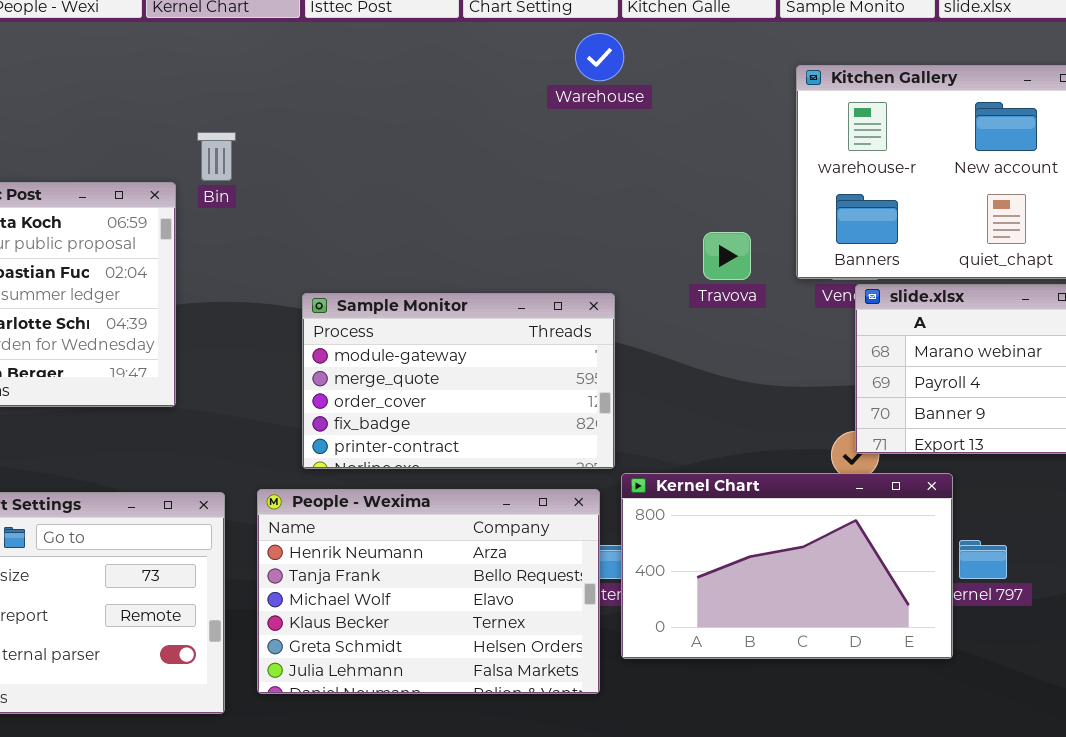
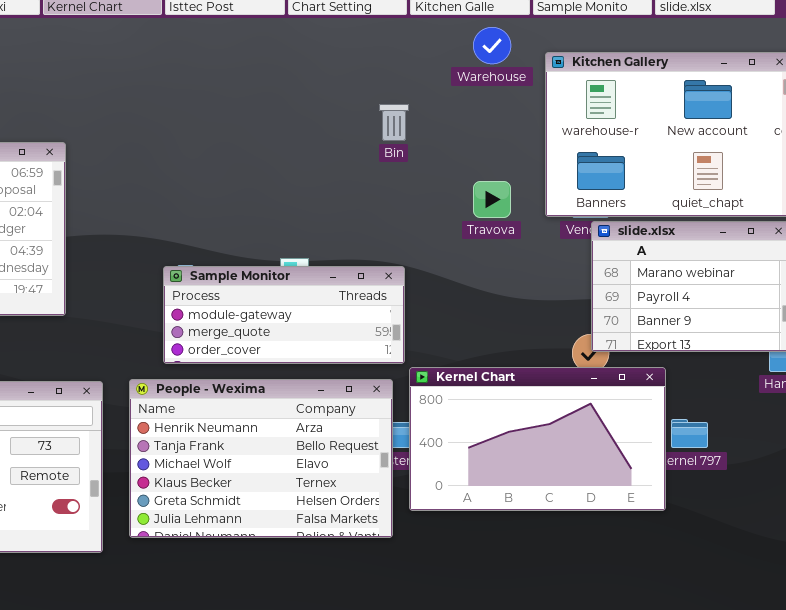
Warehouse: [575,33,624,81] -> [473,27,511,64], moved
Bin: [197,132,236,181] -> [379,104,409,141], moved
Sample Monitor: [302,293,615,469] -> [163,266,405,364], resized

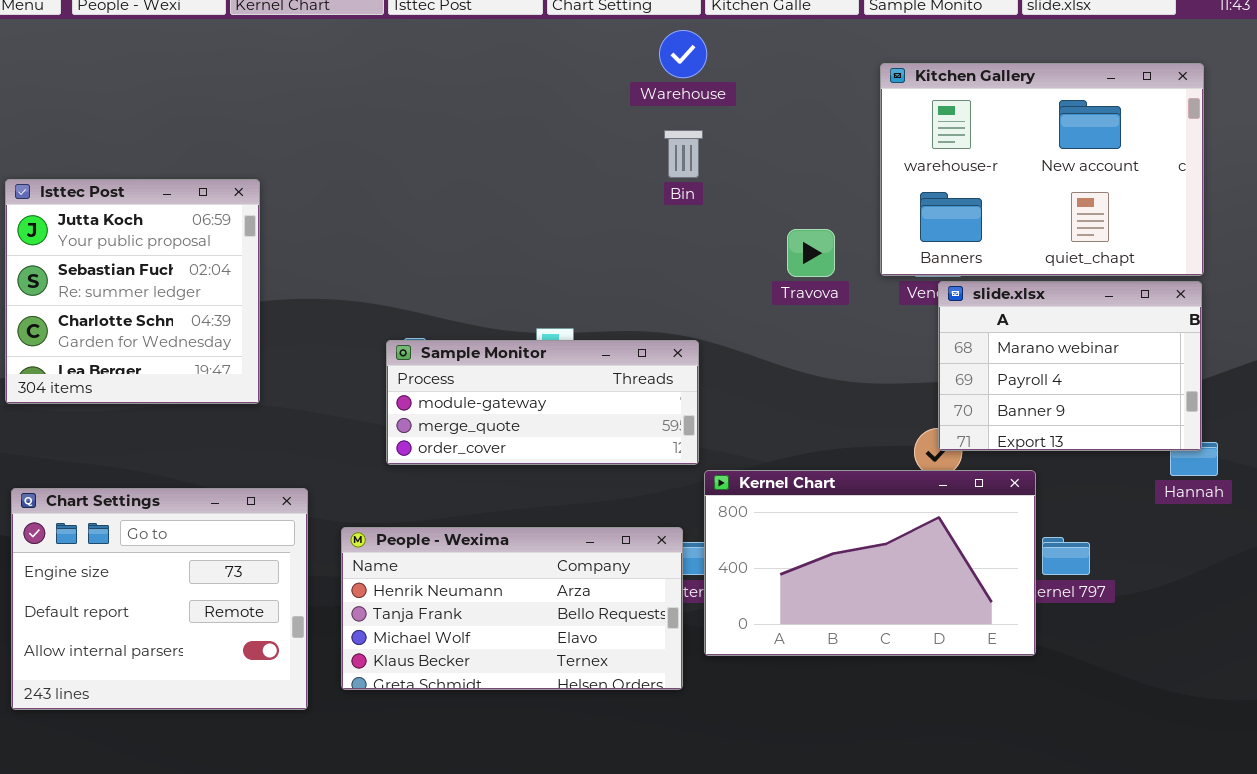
Warehouse: [473,27,511,64] -> [659,30,707,78], moved
People - Wexima: [129,379,393,538] -> [341,527,683,690], resized

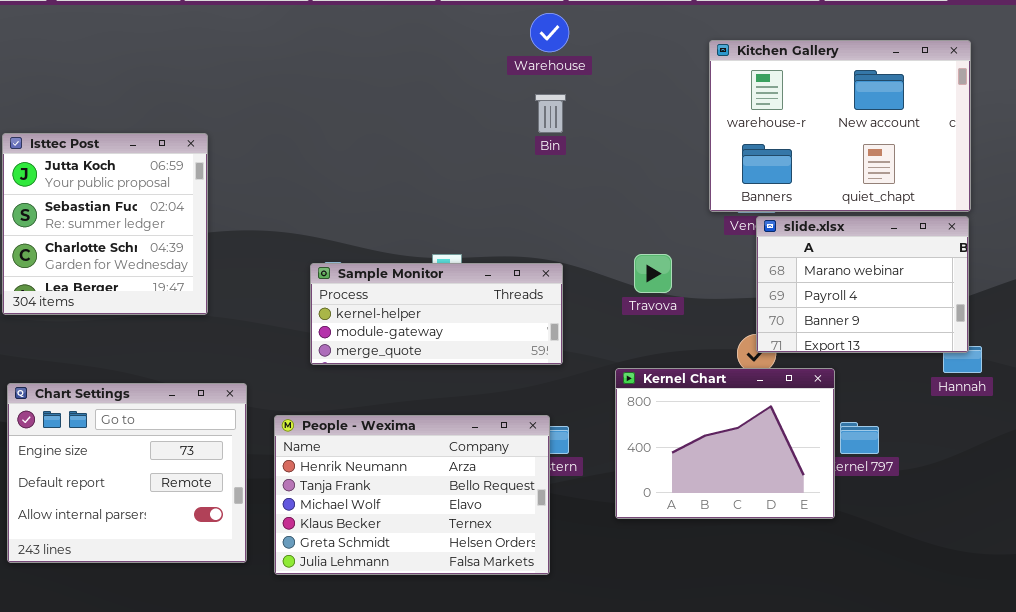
Travova: [787,229,835,277] -> [634,254,672,293], moved
Sample Monitor: [386,340,699,465] -> [310,263,563,365], scrolled up 1 row
Kernel Chart: [704,470,1036,656] -> [615,368,835,519], resized
People - Wexima: [341,527,683,690] -> [274,415,550,575], resized

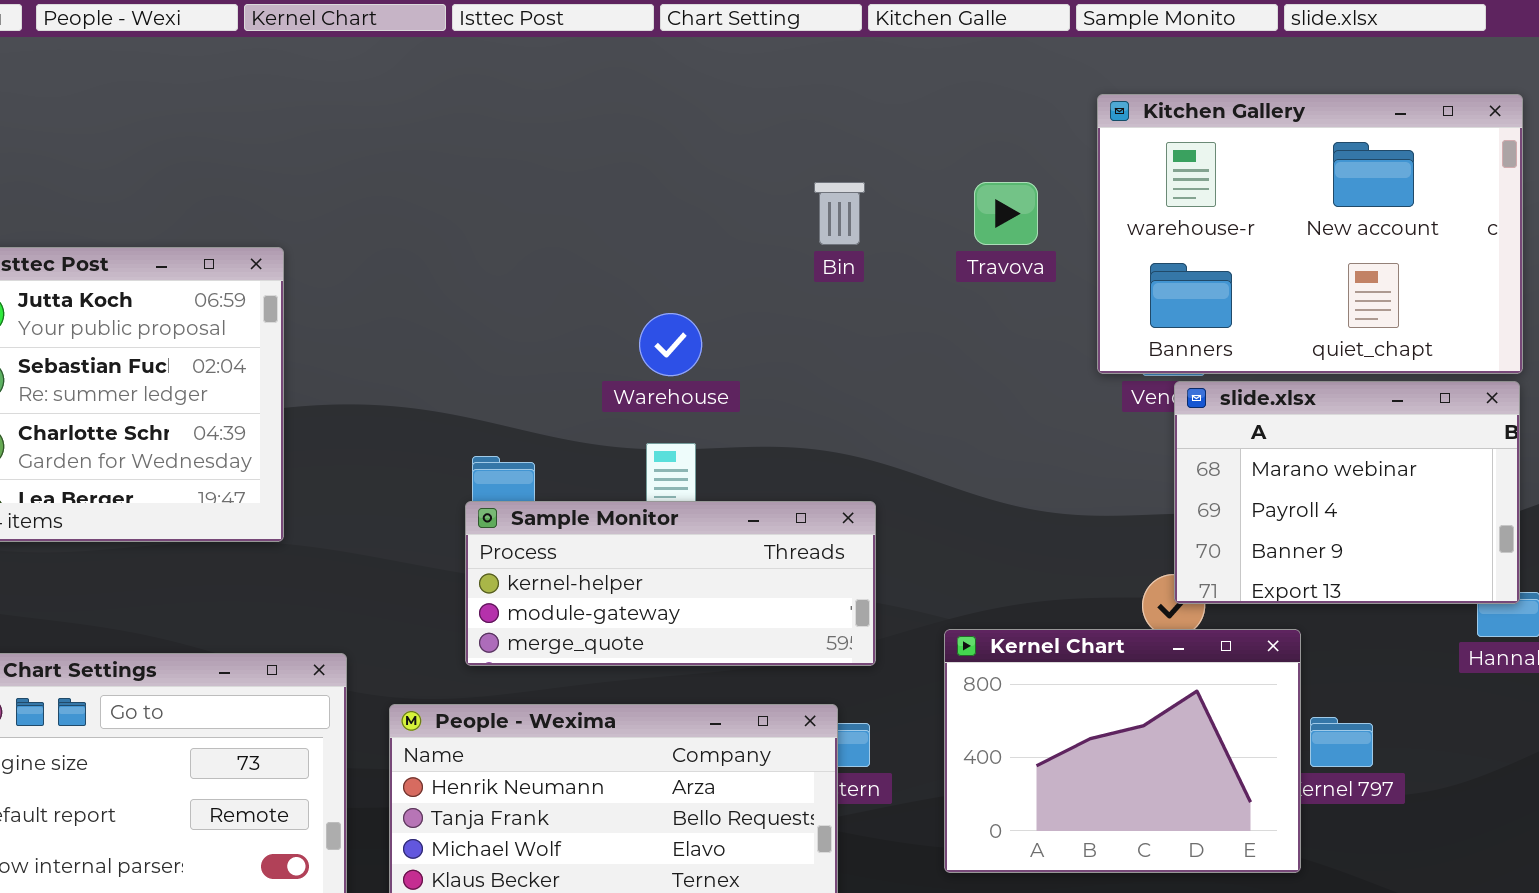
Warehouse: [530,13,569,52] -> [639,313,702,376], moved
Travova: [634,254,672,293] -> [974,182,1038,245], moved
Sample Monitor: [310,263,563,365] -> [465,501,876,666], moved

